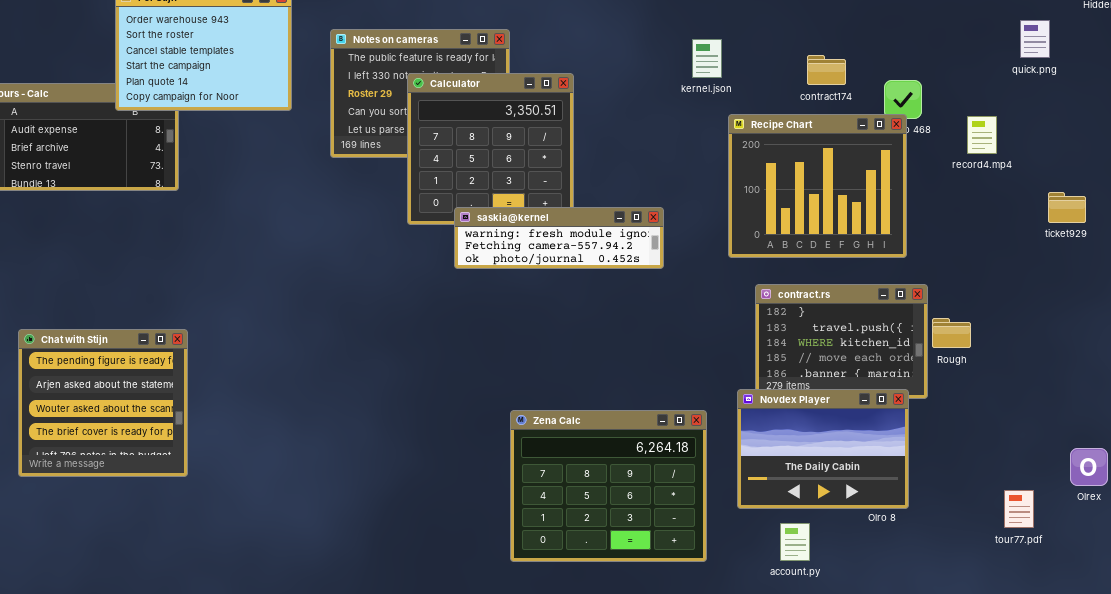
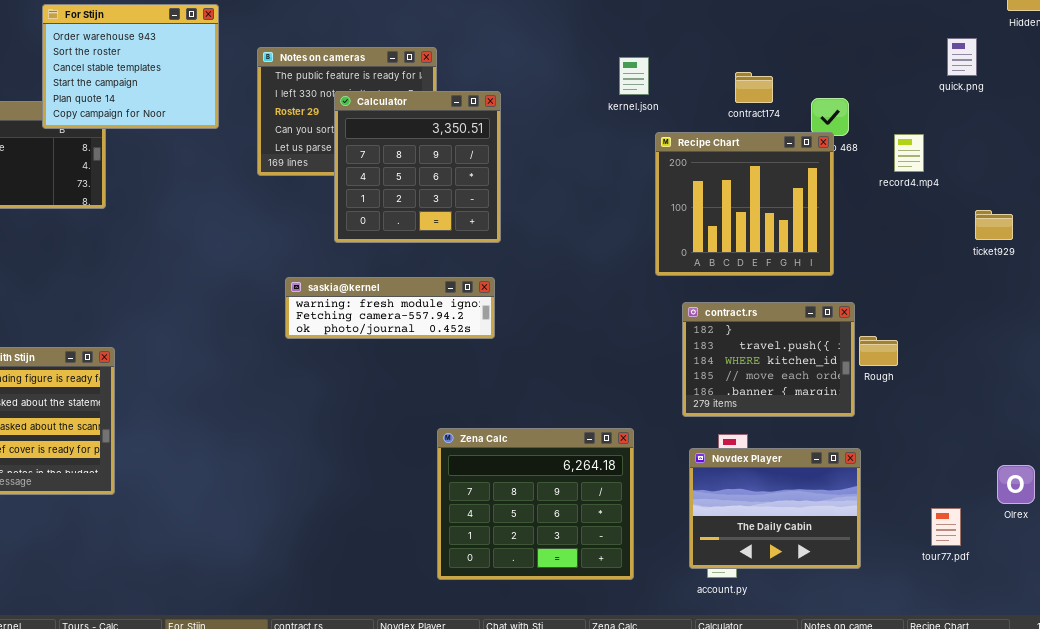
saskia@kernel: [454,207,664,269] -> [285,277,495,339], moved
Novdex Player: [737,389,909,509] -> [689,448,861,569], moved

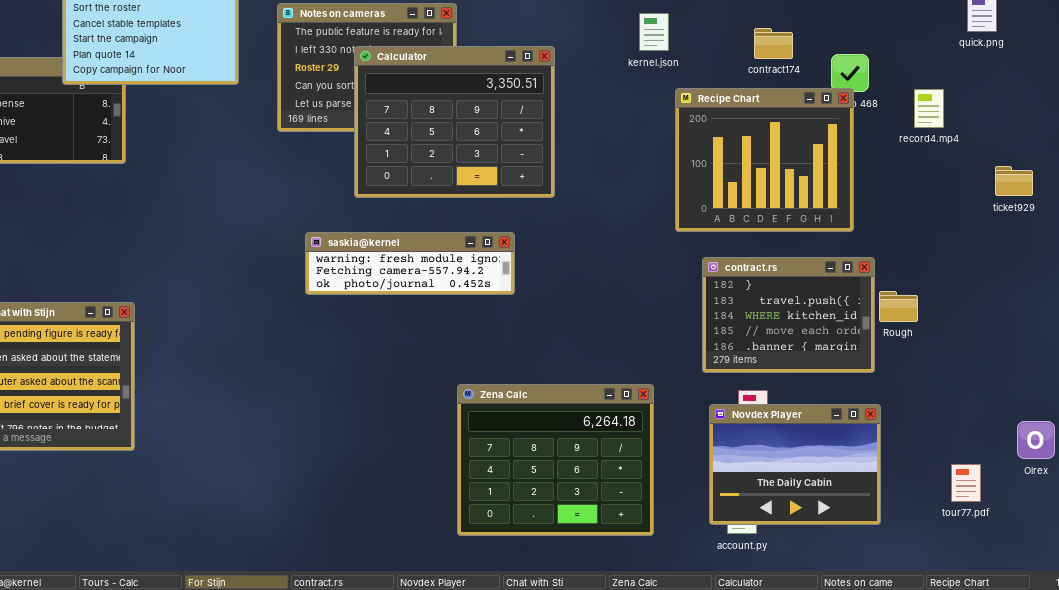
Calculator: [334,91,501,243] -> [354,46,555,198], resized

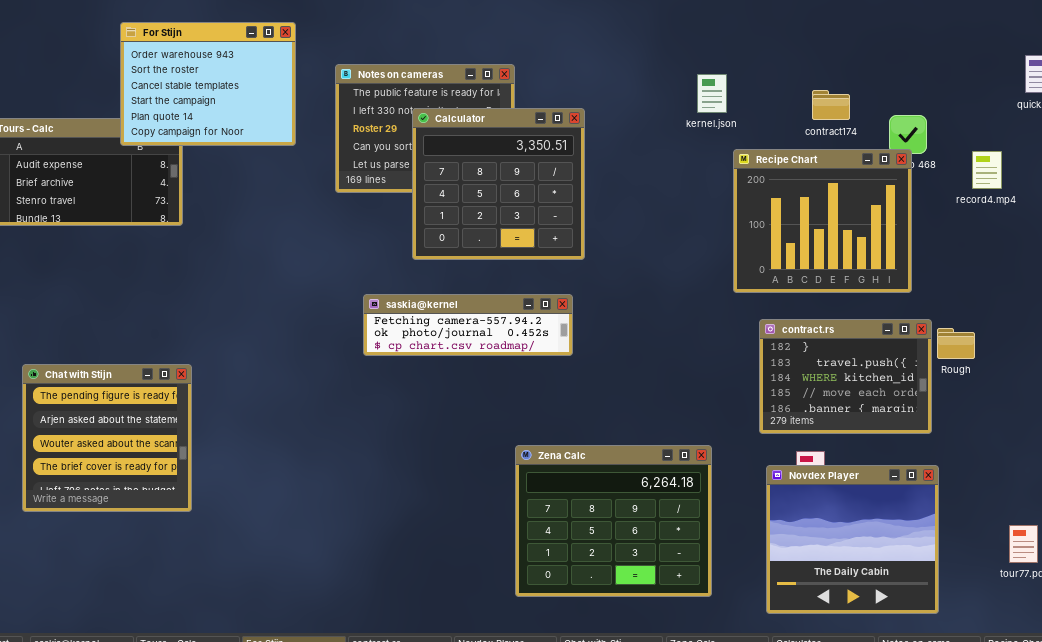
Calculator: [354,46,555,198] -> [412,108,585,260], resized
saskia@kernel: [305,232,515,295] -> [363,294,573,356], scrolled down 1 row
Rough: [879,291,918,322] -> [937,328,975,359], moved
Novdex Player: [709,404,881,525] -> [766,465,939,614], resized

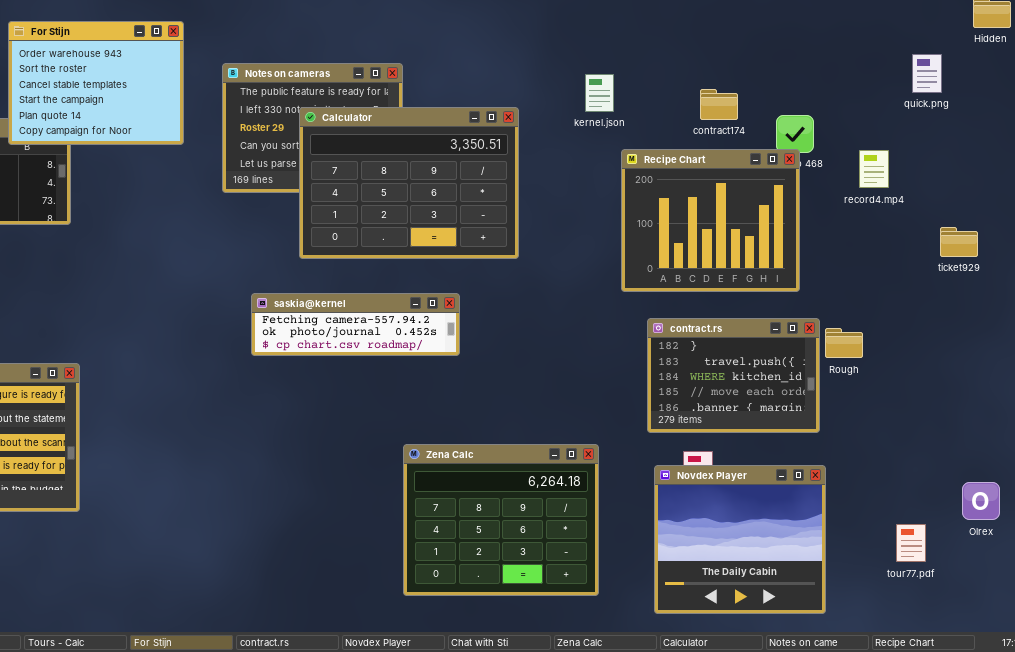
Calculator: [412,108,585,260] -> [299,107,519,259], resized

